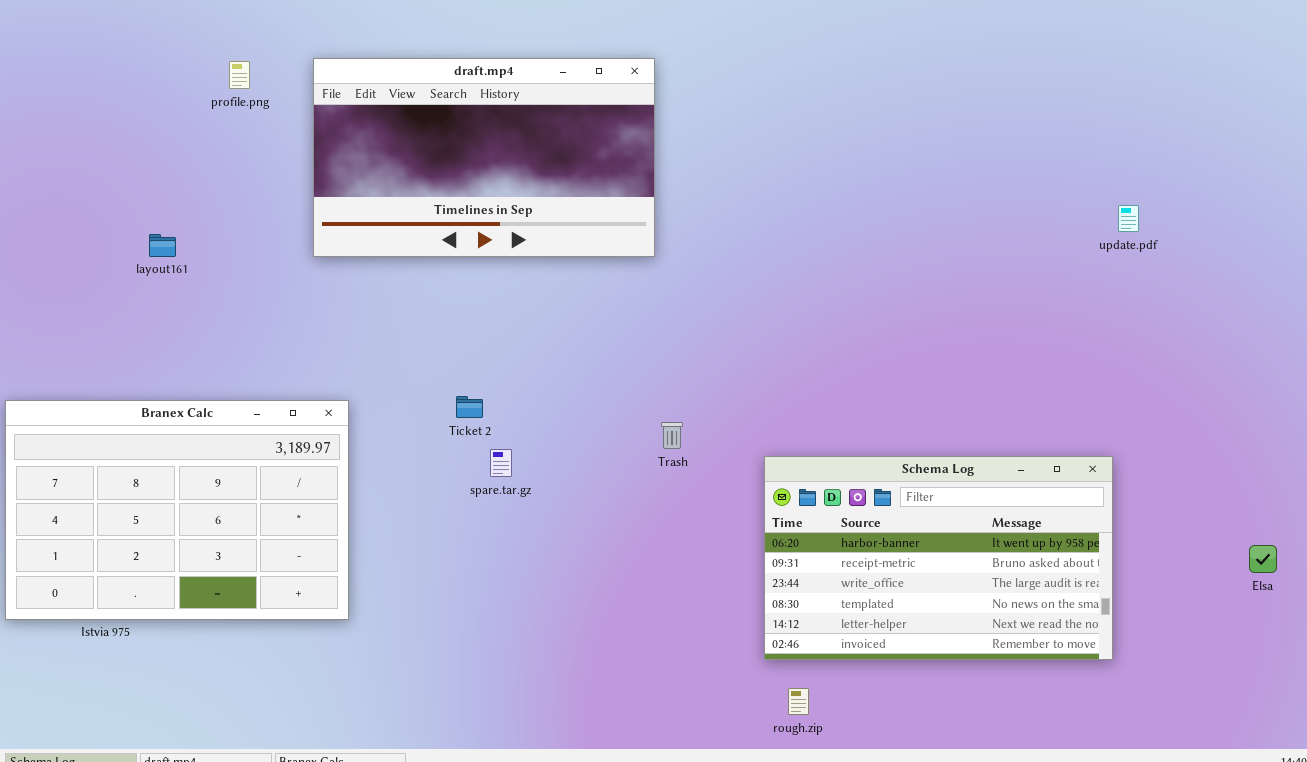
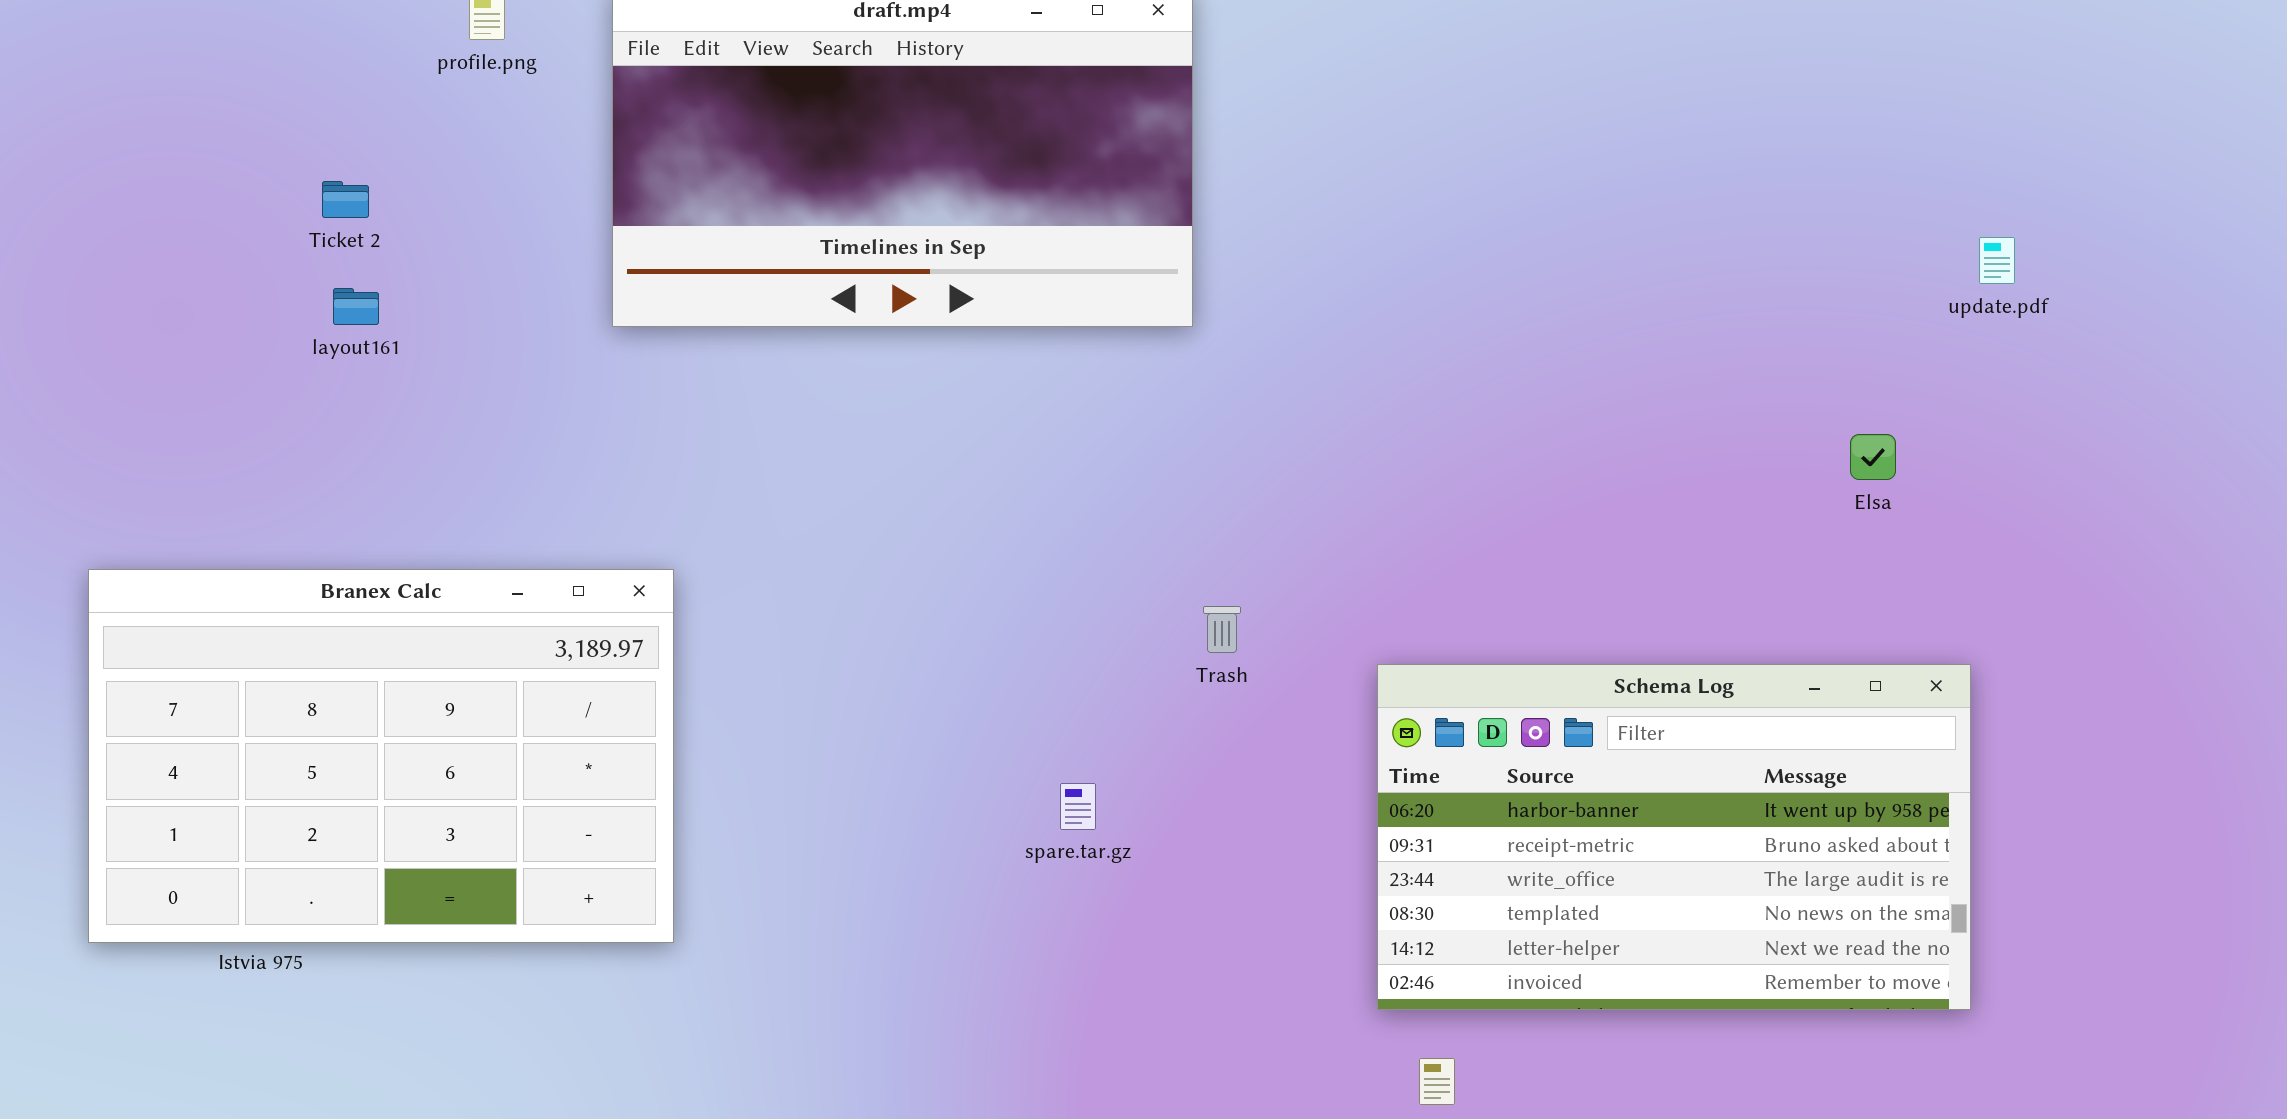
Ticket 2: [456,396,483,418] -> [322,181,369,218], moved
spare.tar.gz: [490,449,512,477] -> [1060,783,1096,830], moved
Elsa: [1249,545,1277,573] -> [1850,434,1896,480], moved

